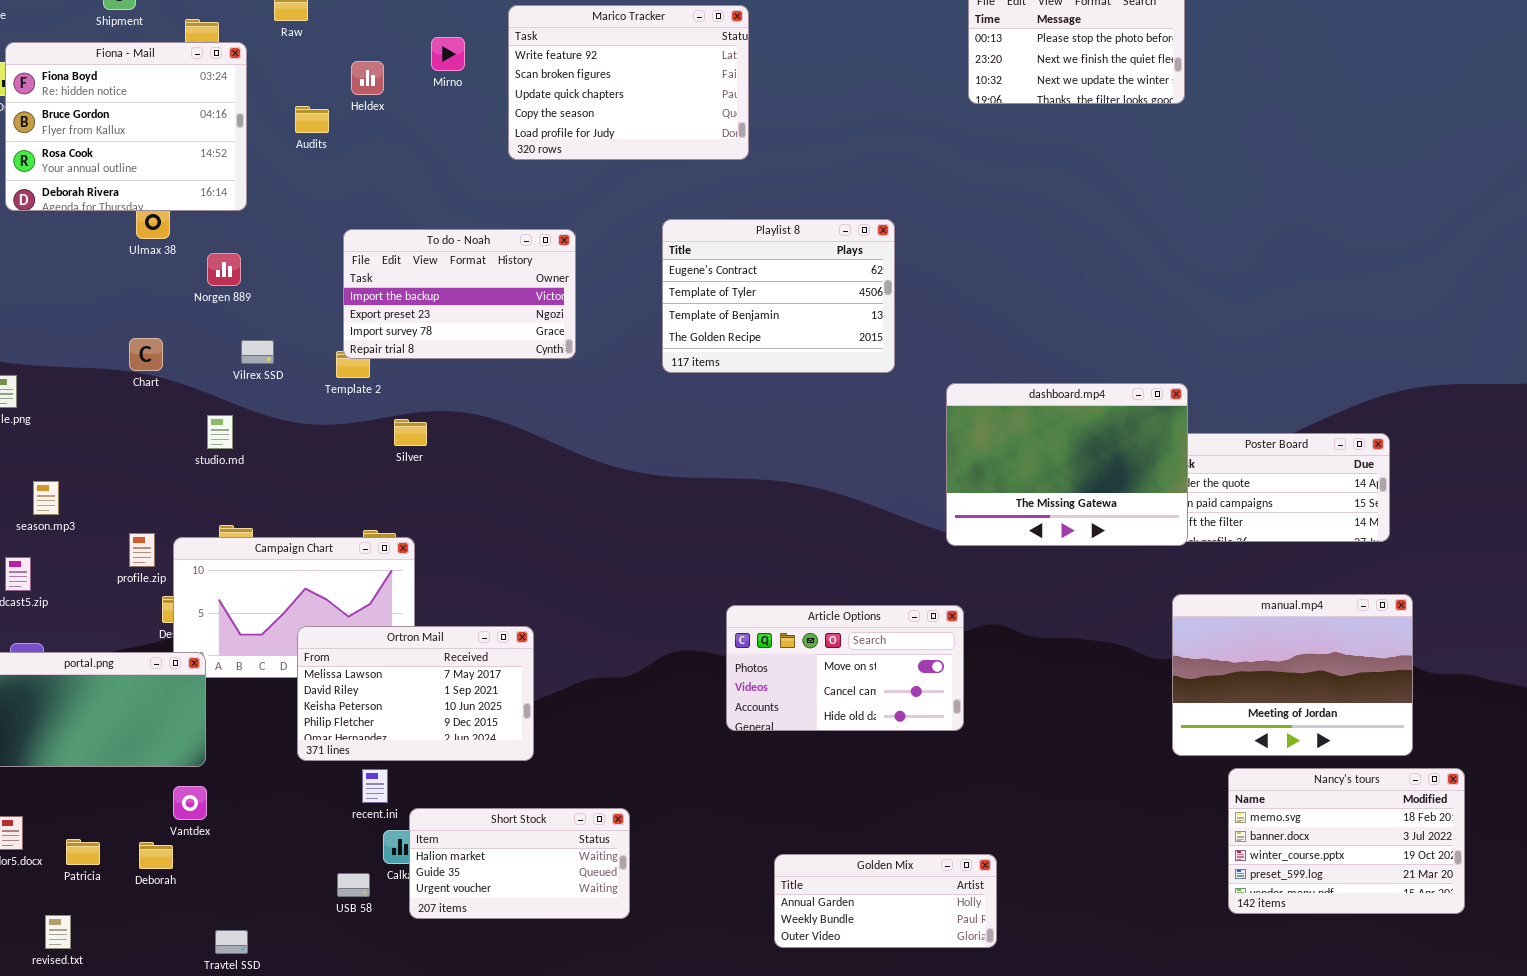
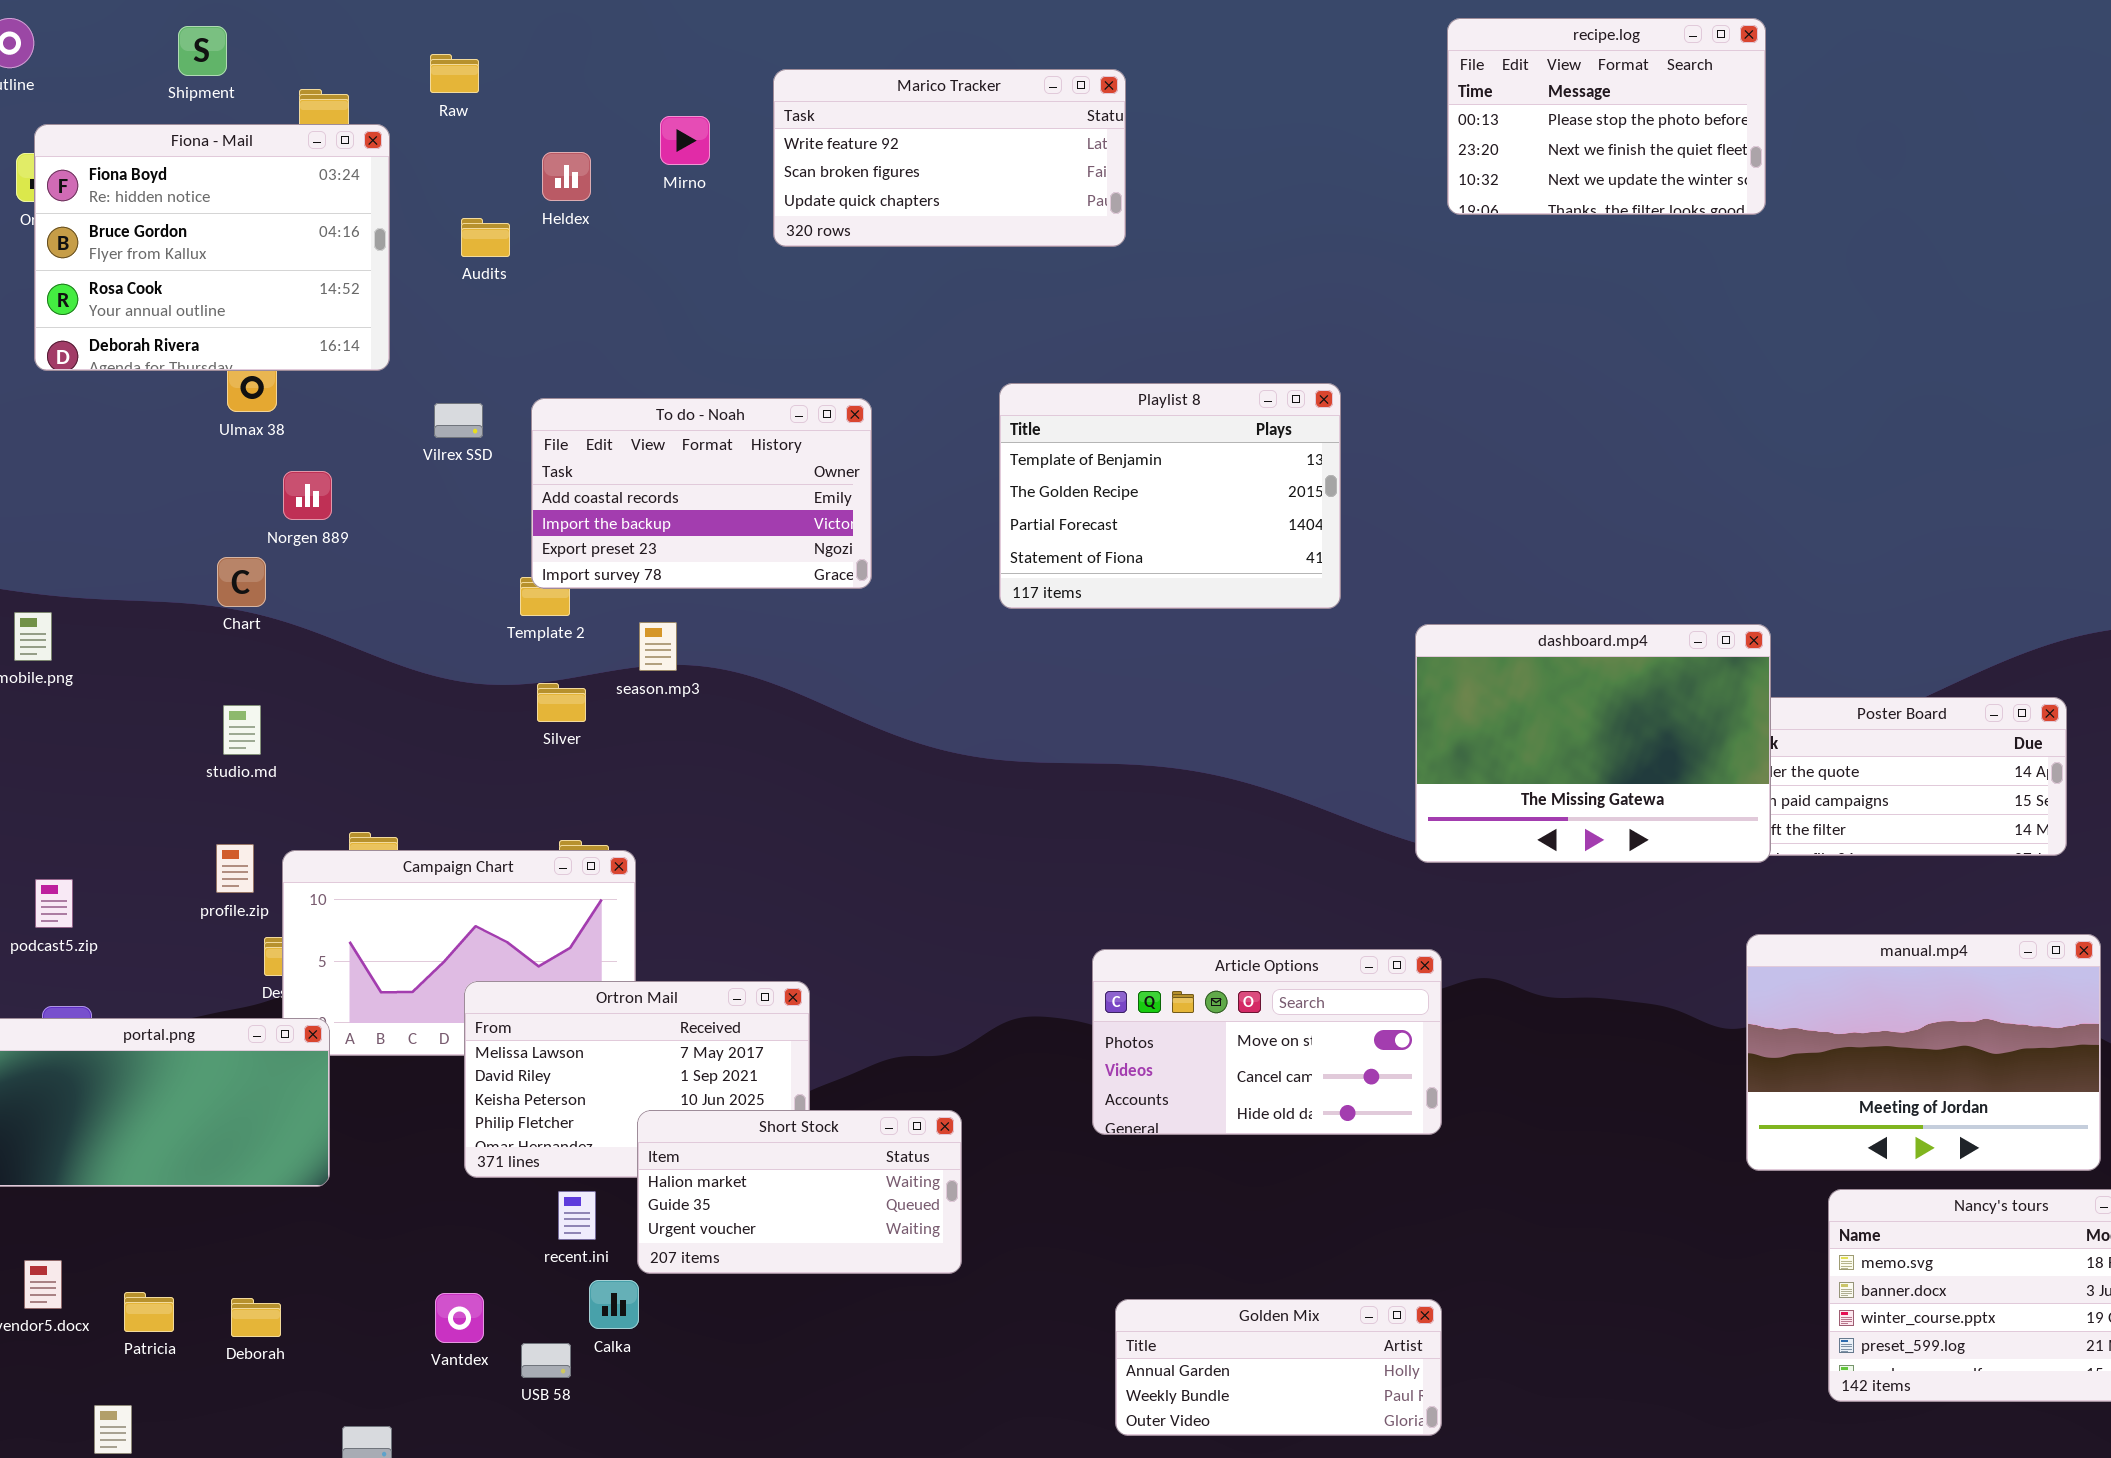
Marico Tracker: [508,5,749,160] -> [773,69,1126,247], resized
Playlist 8: [662,219,895,373] -> [999,383,1341,609], scrolled down 2 rows
To do - Noah: [343,229,576,359] -> [531,398,872,589], scrolled up 1 row
Norgen 889: [207,253,241,286] -> [283,471,332,520], moved
Vilrex SSD: [241,340,274,364] -> [434,403,483,438], moved
studio.md: [207,415,233,449] -> [223,705,261,755], moved
Silver: [394,419,427,446] -> [537,683,586,722], moved
season.mp3: [33,481,59,515] -> [639,622,677,671], moved
Vantdex: [173,786,207,820] -> [435,1293,484,1343], moved
Short Stock: [409,808,630,919] -> [637,1110,962,1274], moved
Golden Mix: [774,854,997,948] -> [1115,1299,1442,1436], moved

